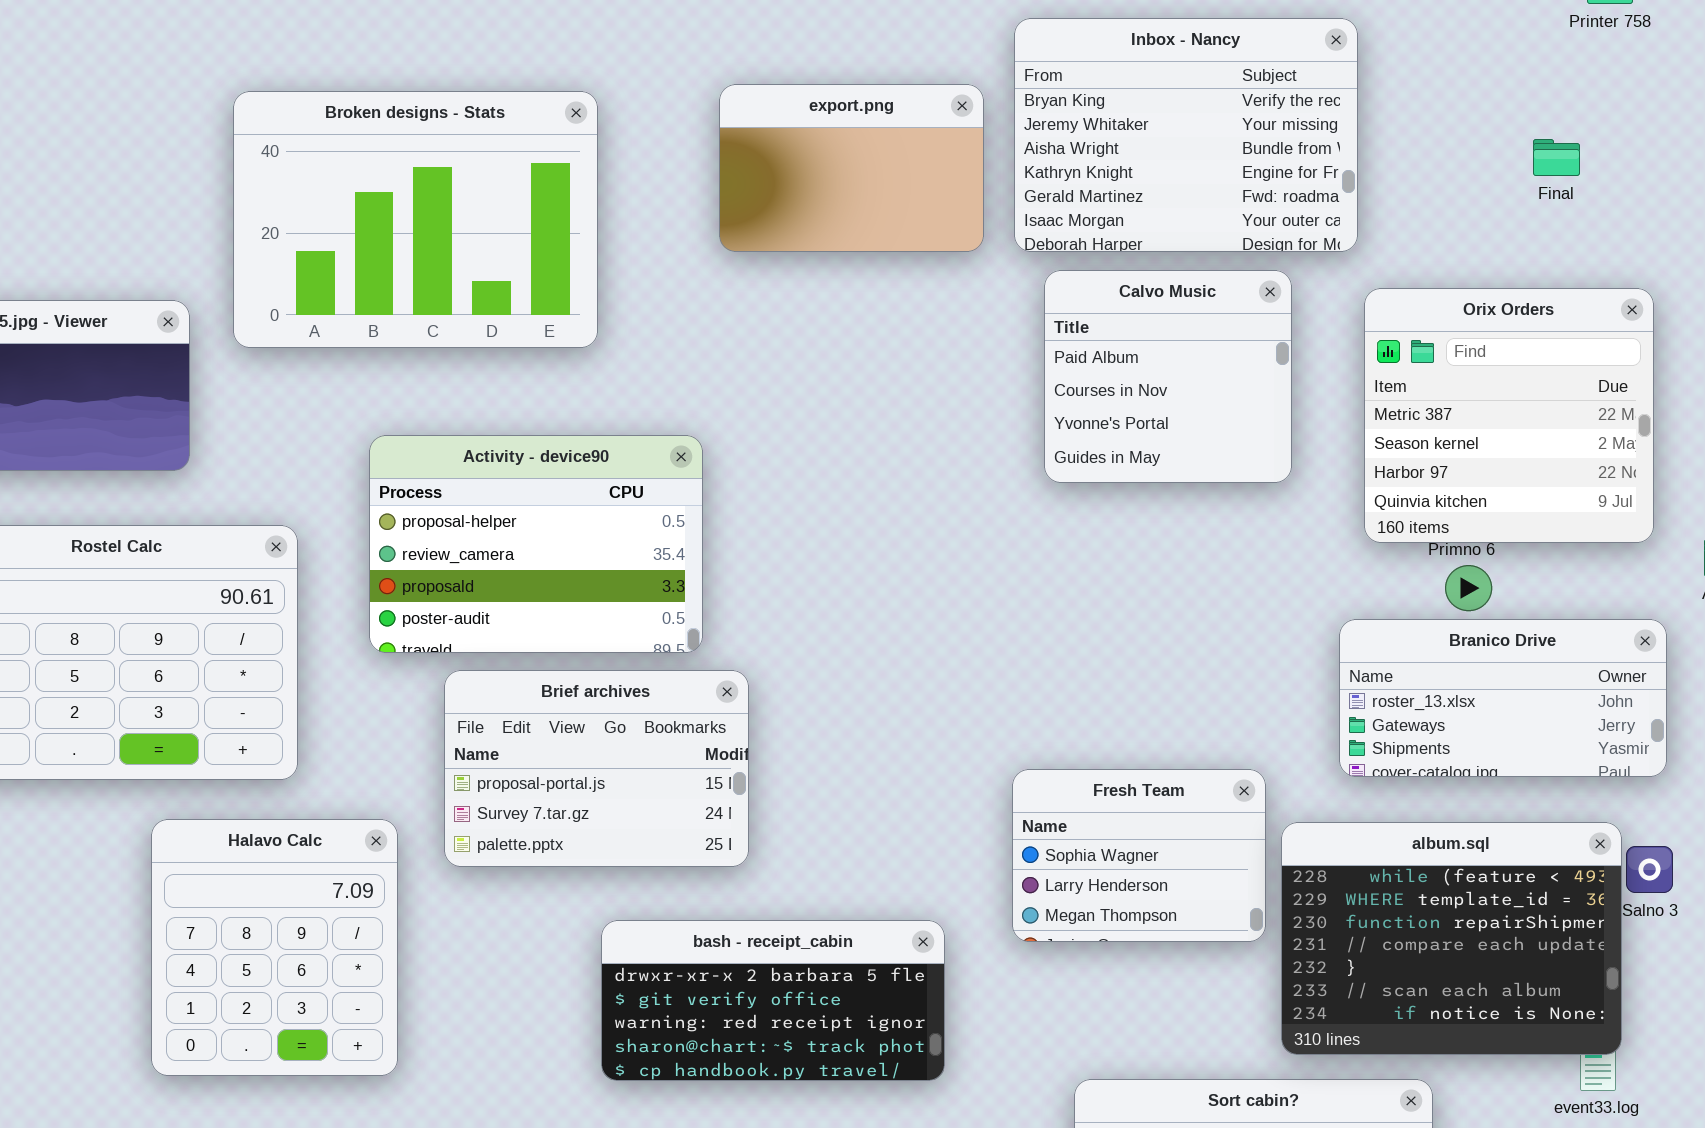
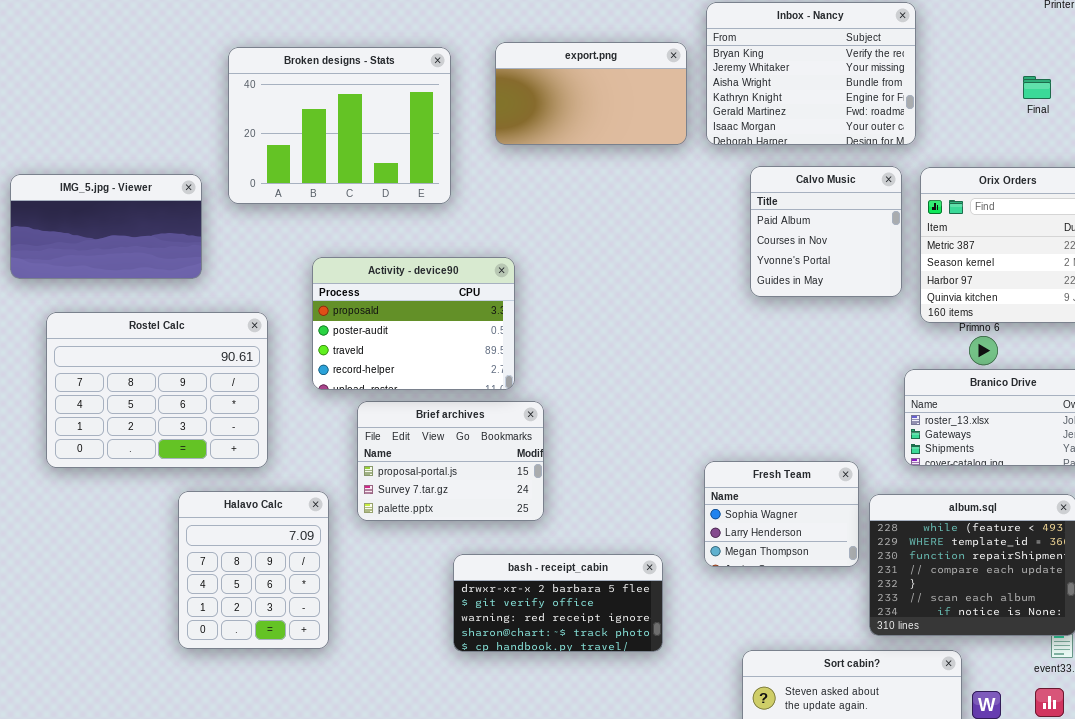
export.png: [719,84,984,252] -> [495,42,687,145], resized
Calvo Music: [1044,270,1292,483] -> [750,166,902,297], moved
Activity - device90: [369,435,703,653] -> [312,257,515,390], scrolled down 2 rows

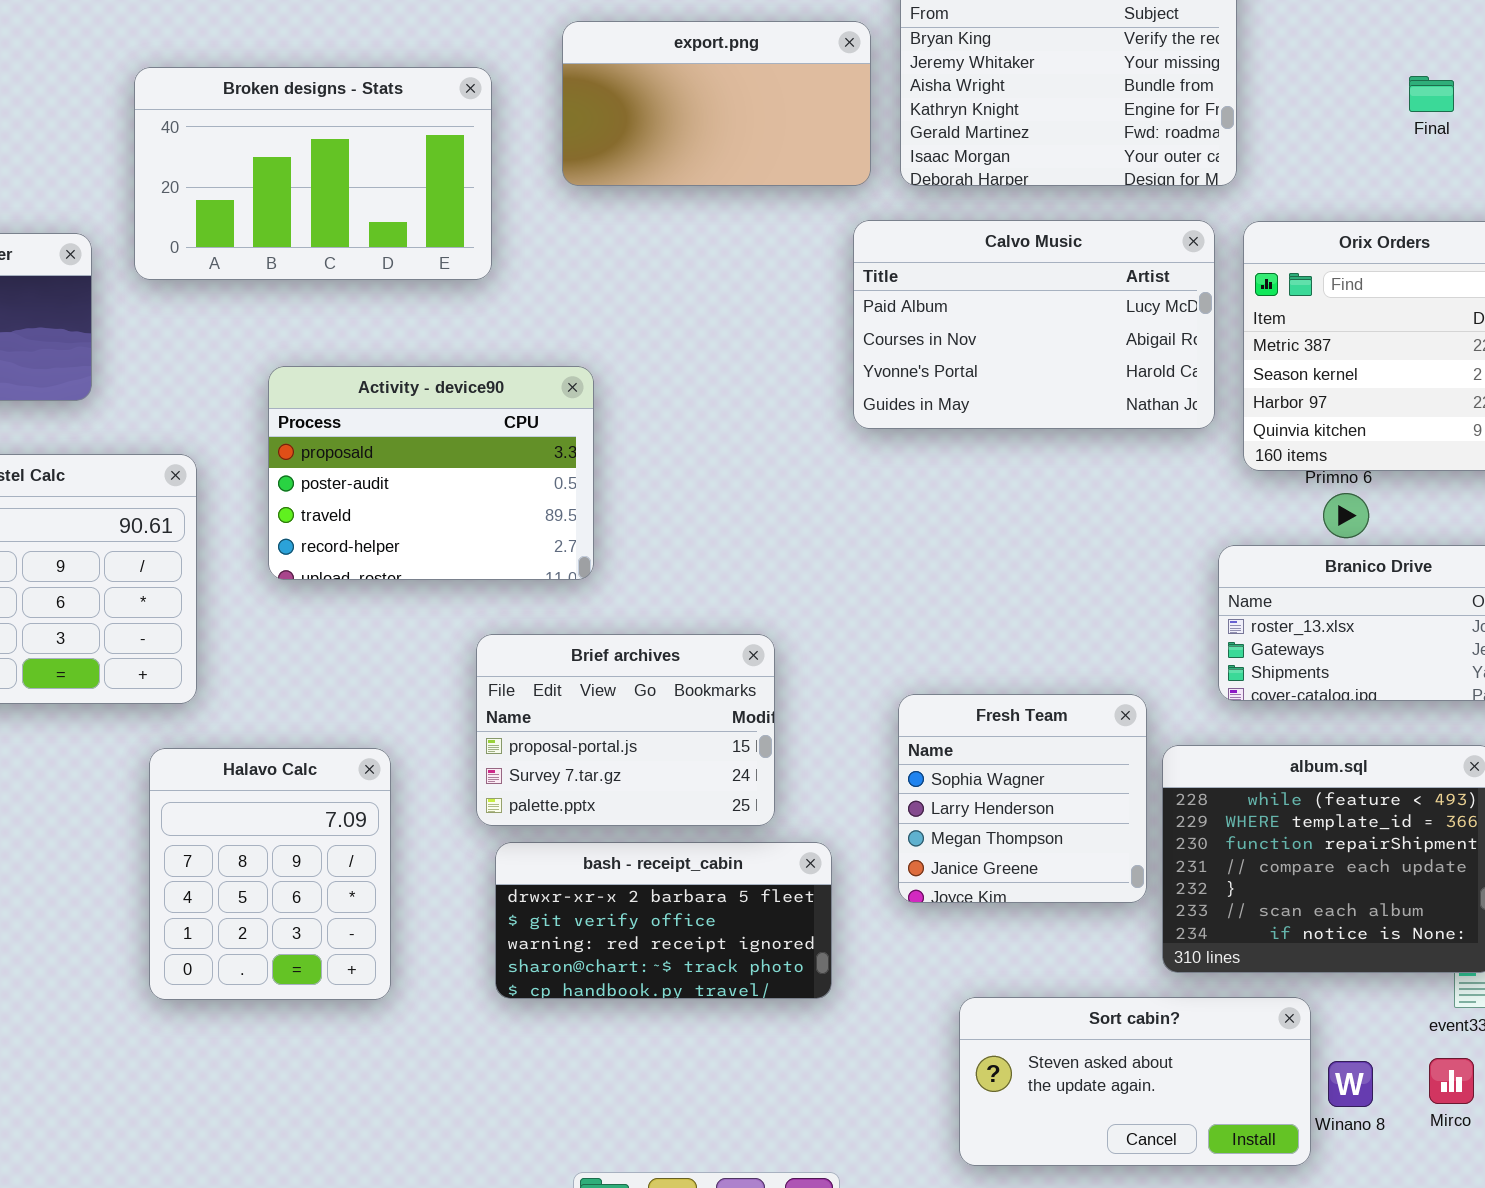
Broken designs - Stats: [228,47,451,204] -> [134,67,492,280], resized
Calvo Music: [750,166,902,297] -> [853,220,1215,429], resized
Brief archives: [357,401,544,521] -> [476,634,775,826], moved
Fresh Team: [704,461,859,567] -> [898,694,1147,903], resized
Halavo Calc: [178,491,329,649] -> [149,748,391,1000], moved

